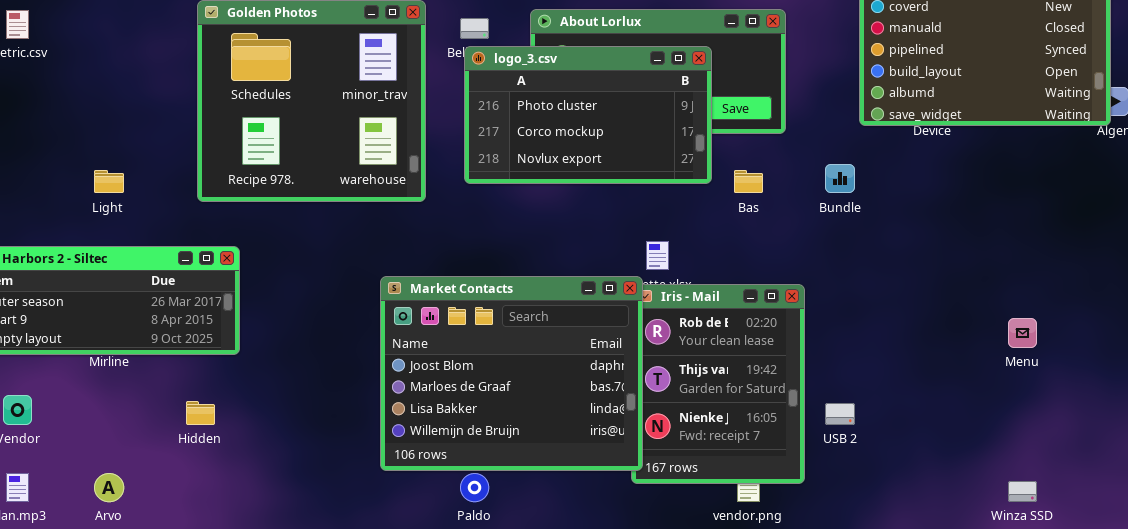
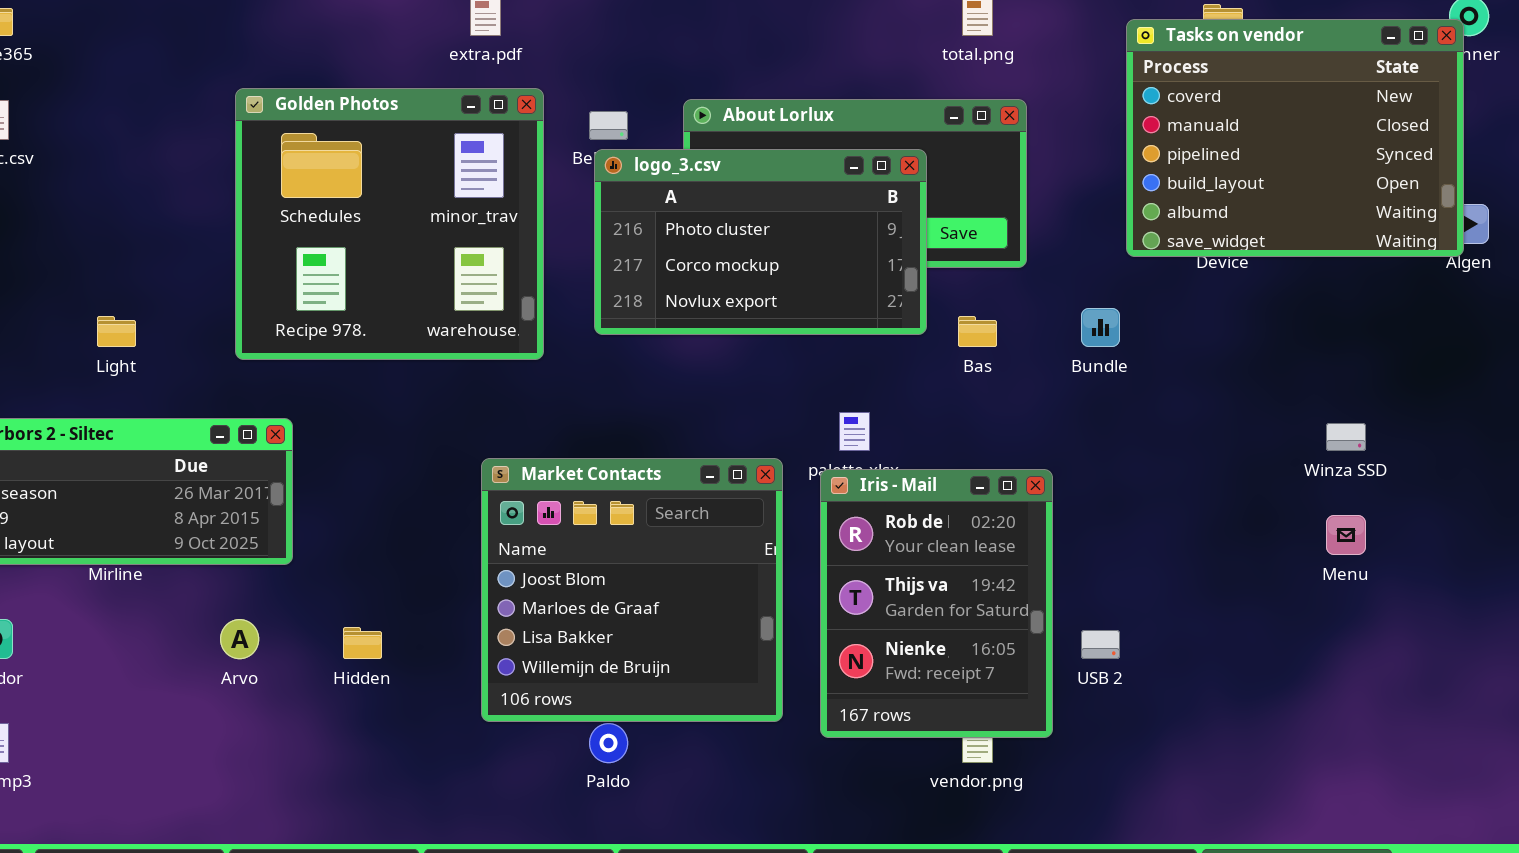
Market Contacts: [380,276,643,471] -> [481,458,783,722], resized
Hidden: [186,401,215,425] -> [343,627,382,659], moved
Arvo: [94,473,124,502] -> [220,619,259,659], moved
Winza SSD: [1008,481,1037,502] -> [1326,423,1366,451], moved

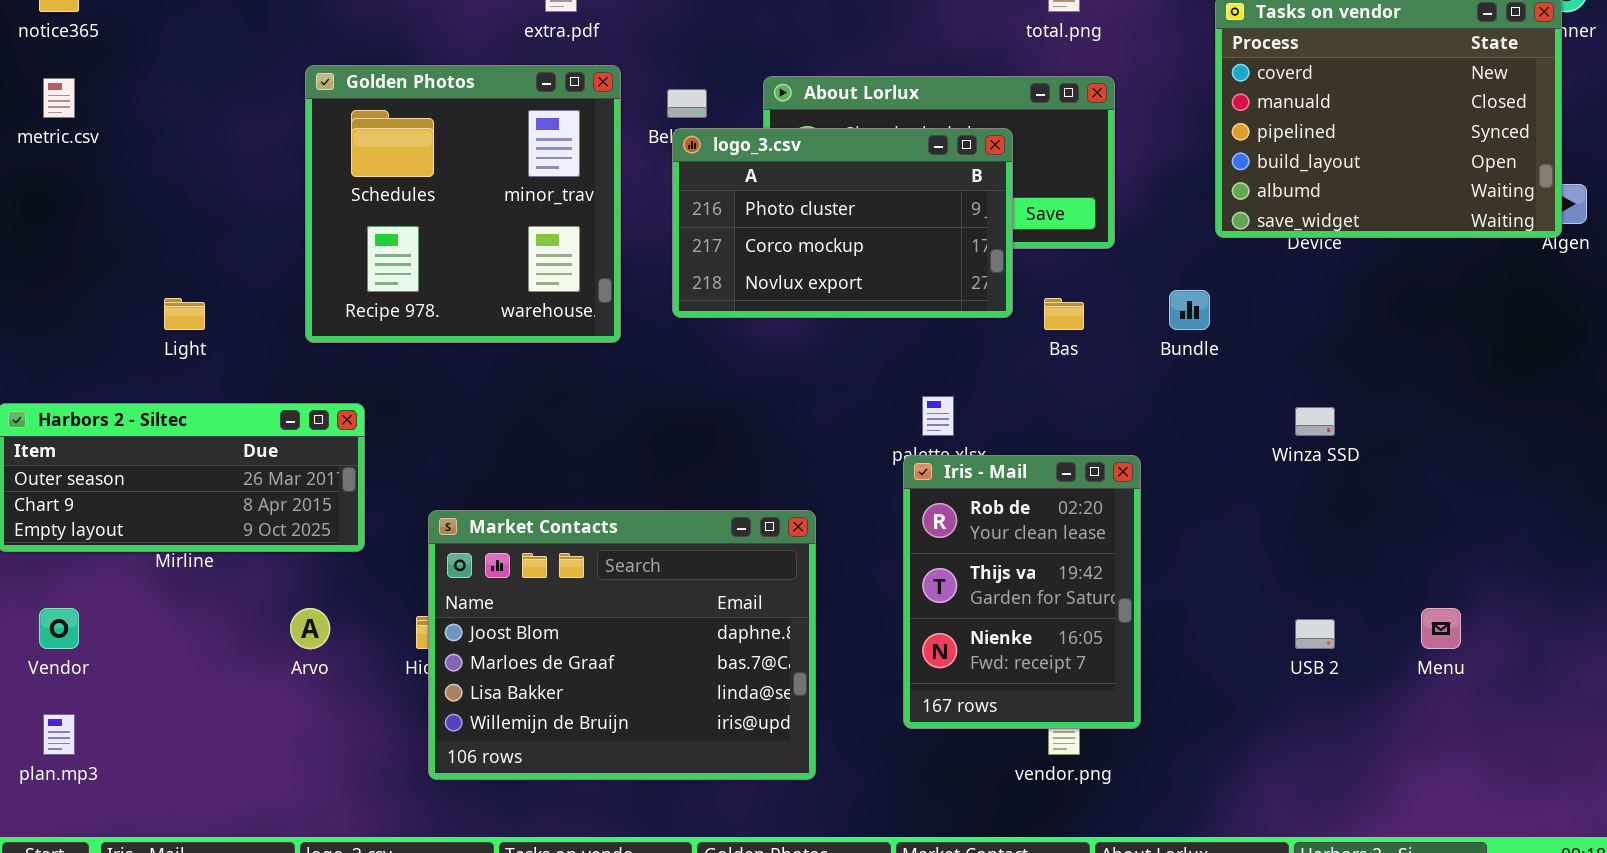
Winza SSD: [1326,423,1366,451] -> [1295,407,1335,436], moved
Market Contacts: [481,458,783,722] -> [428,510,816,780], moved, resized
Menu: [1326,515,1366,555] -> [1421,608,1461,649], moved
USB 2: [1081,630,1120,659] -> [1295,619,1335,649], moved

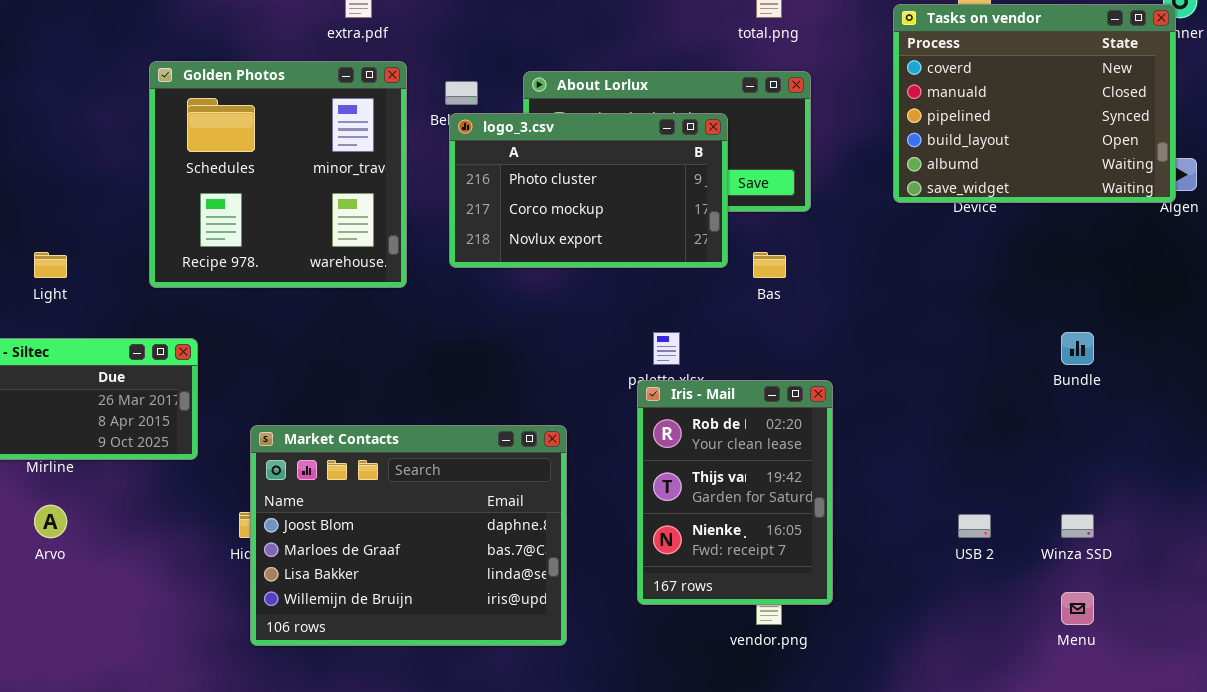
Bundle: [1169,290,1210,330] -> [1061,332,1094,365], moved
Winza SSD: [1295,407,1335,436] -> [1061,514,1094,538], moved
Arvo: [290,608,330,649] -> [34,505,67,538], moved
Menu: [1421,608,1461,649] -> [1061,592,1094,625], moved

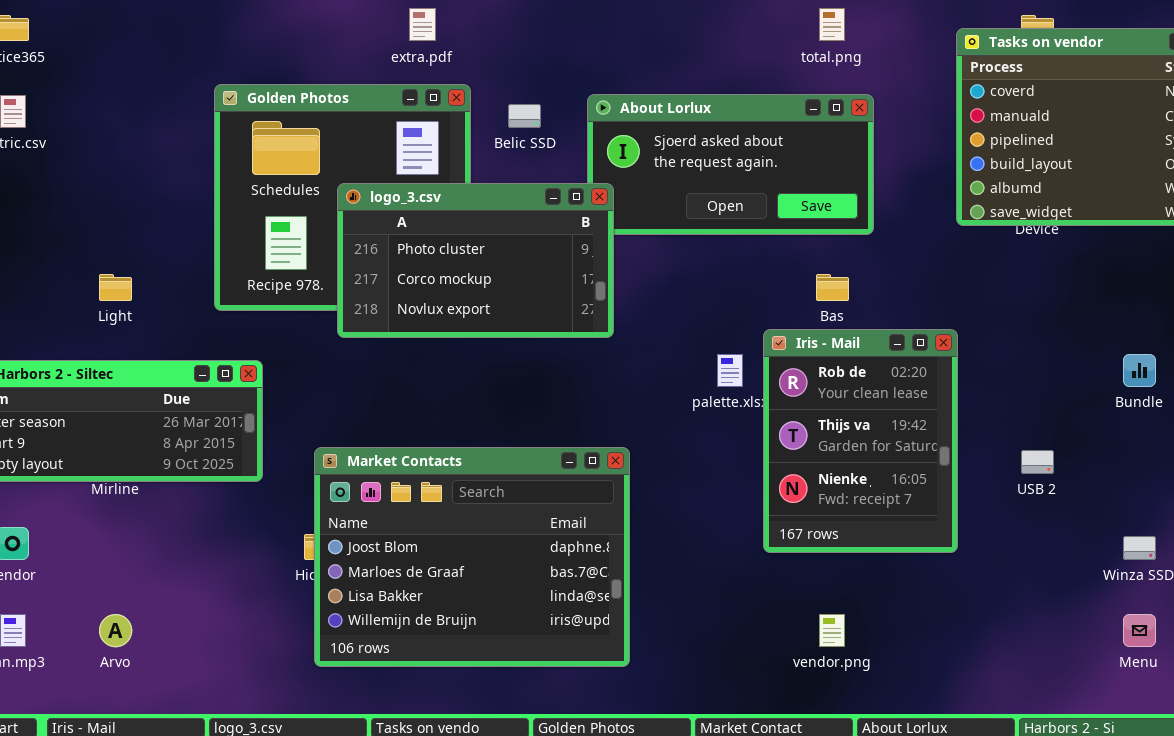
logo_3.csv: [449,113,728,268] -> [337,183,614,338], moved
Iris - Mail: [637,380,833,605] -> [763,329,958,553], moved
Arvo: [34,505,67,538] -> [99,614,132,647], moved
USB 2: [958,514,991,538] -> [1021,450,1054,474], moved

